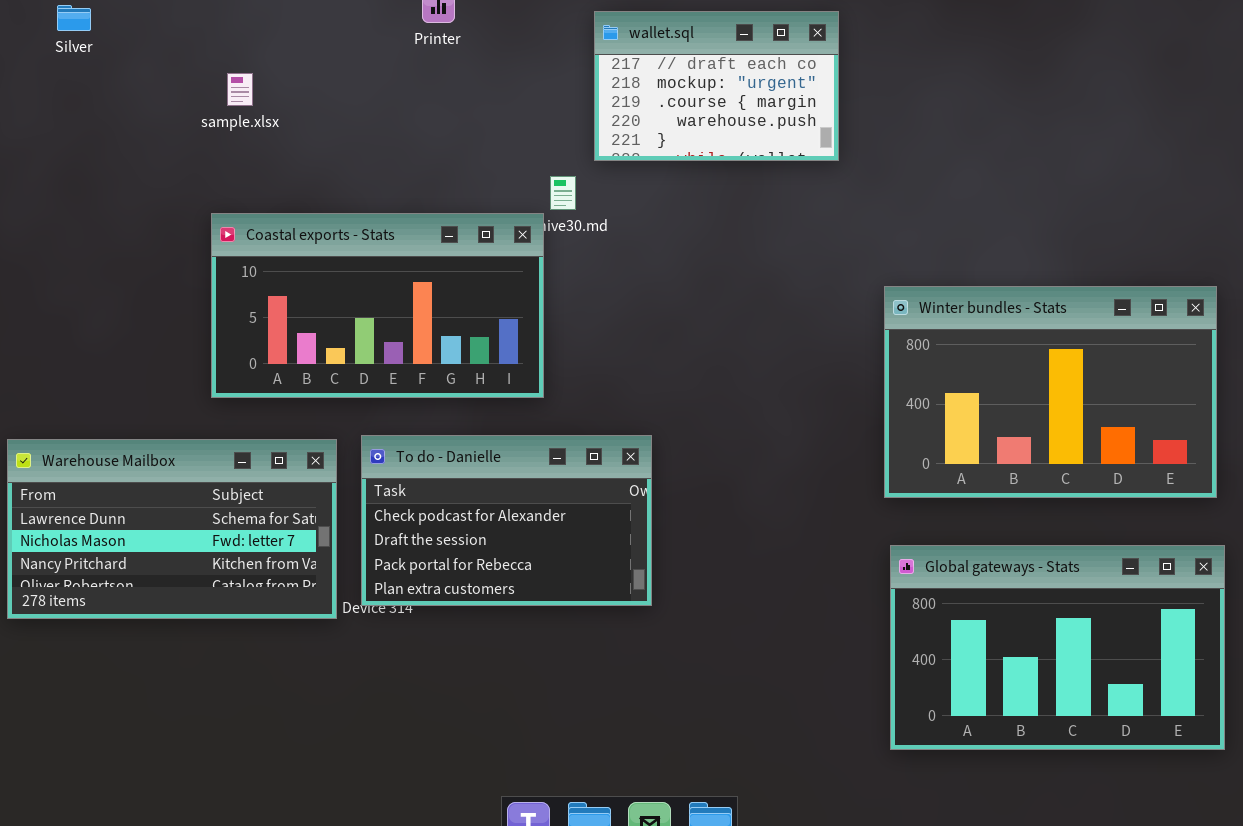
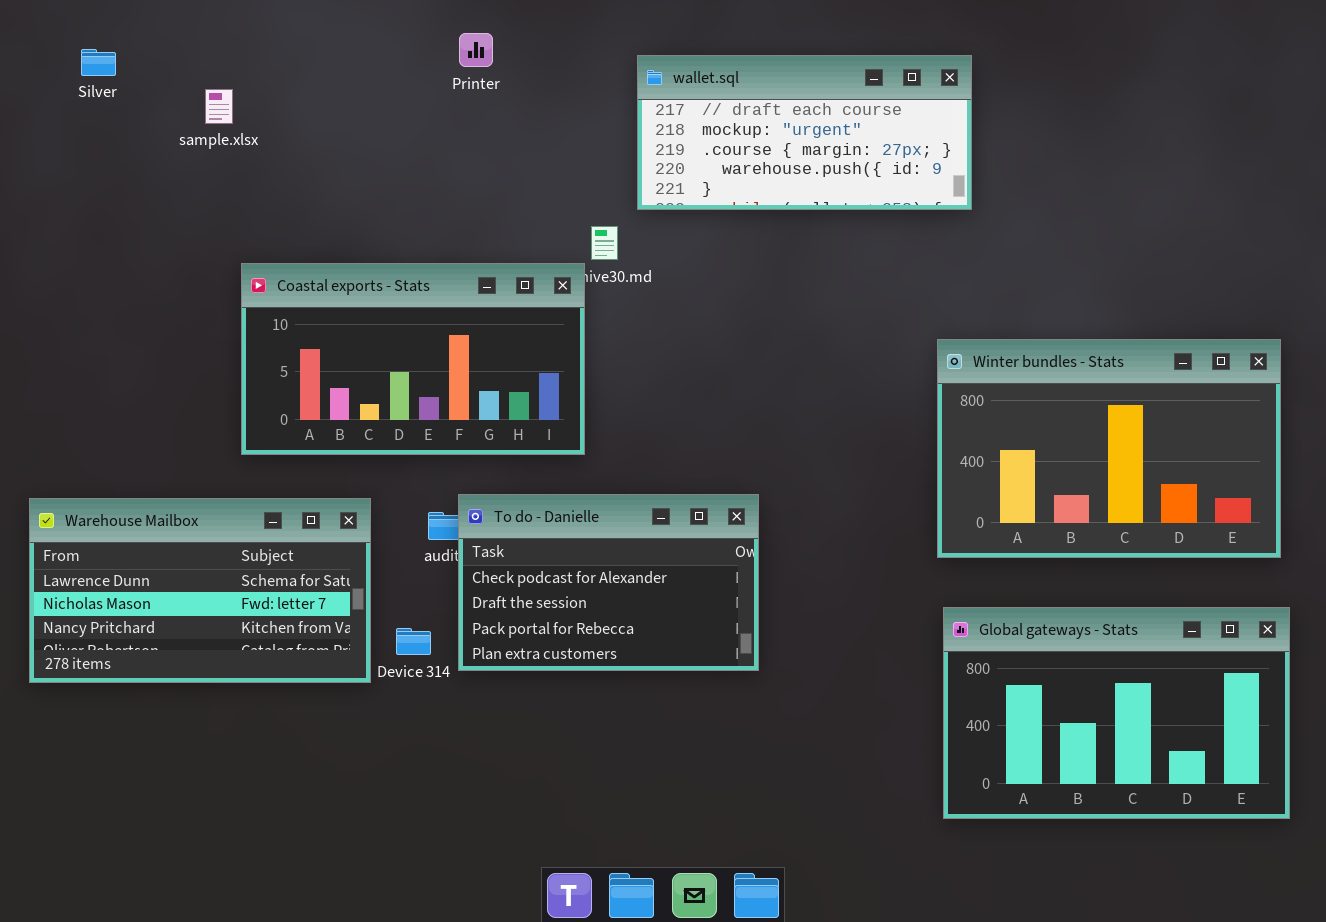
wallet.sql: [594,11,839,161] -> [637,55,972,210], resized
sample.xlsx: [227,73,253,106] -> [205,89,233,124], moved
To do - Danielle: [361,435,652,606] -> [458,494,759,671], moved

